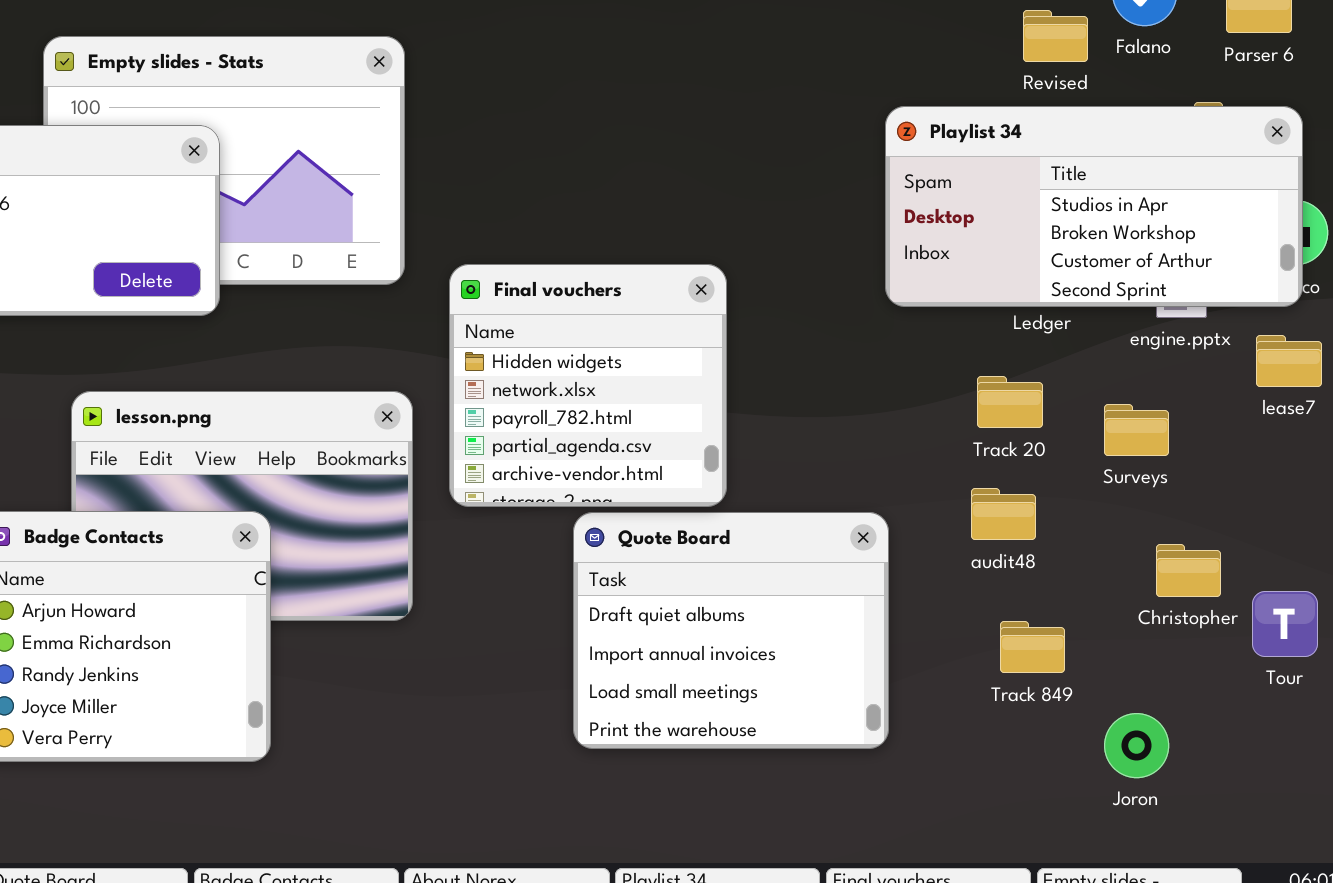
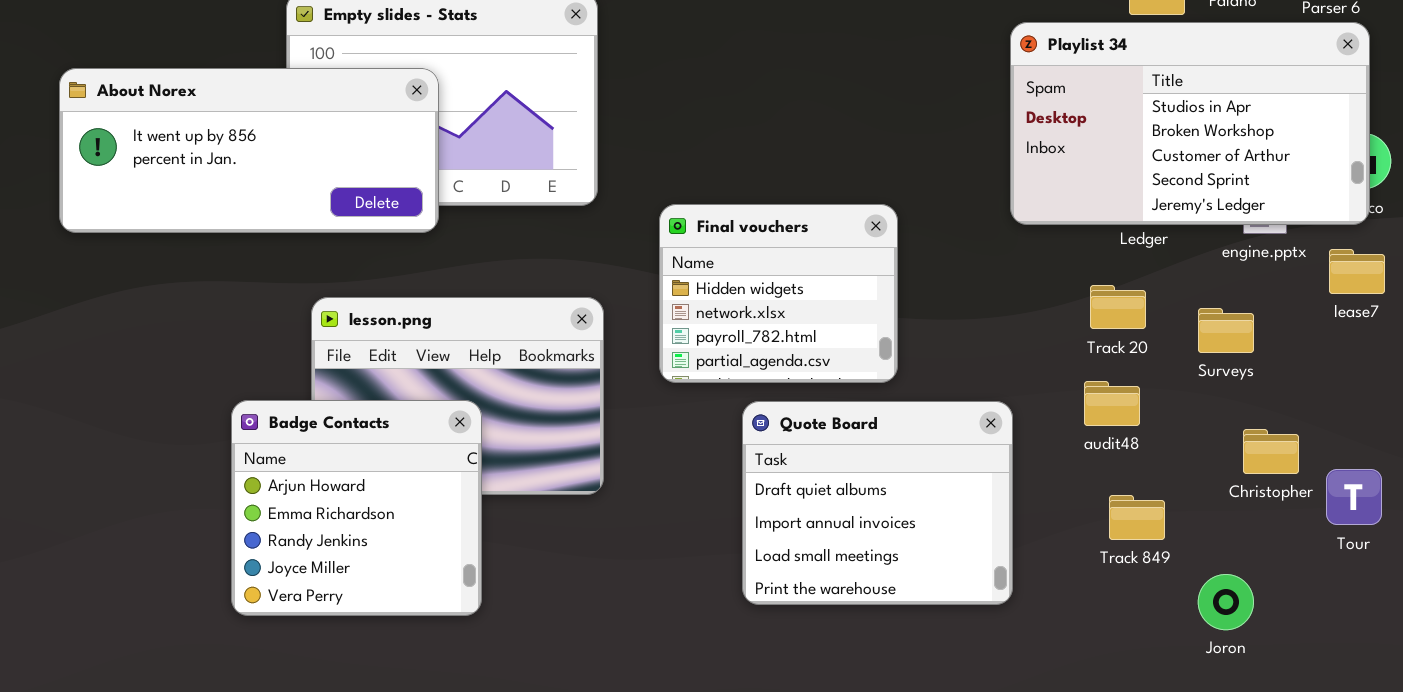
Playlist 34: [885,106,1303,307] -> [1010,22,1370,225], resized
Final vouchers: [449,264,727,507] -> [659,204,898,383], moved, resized

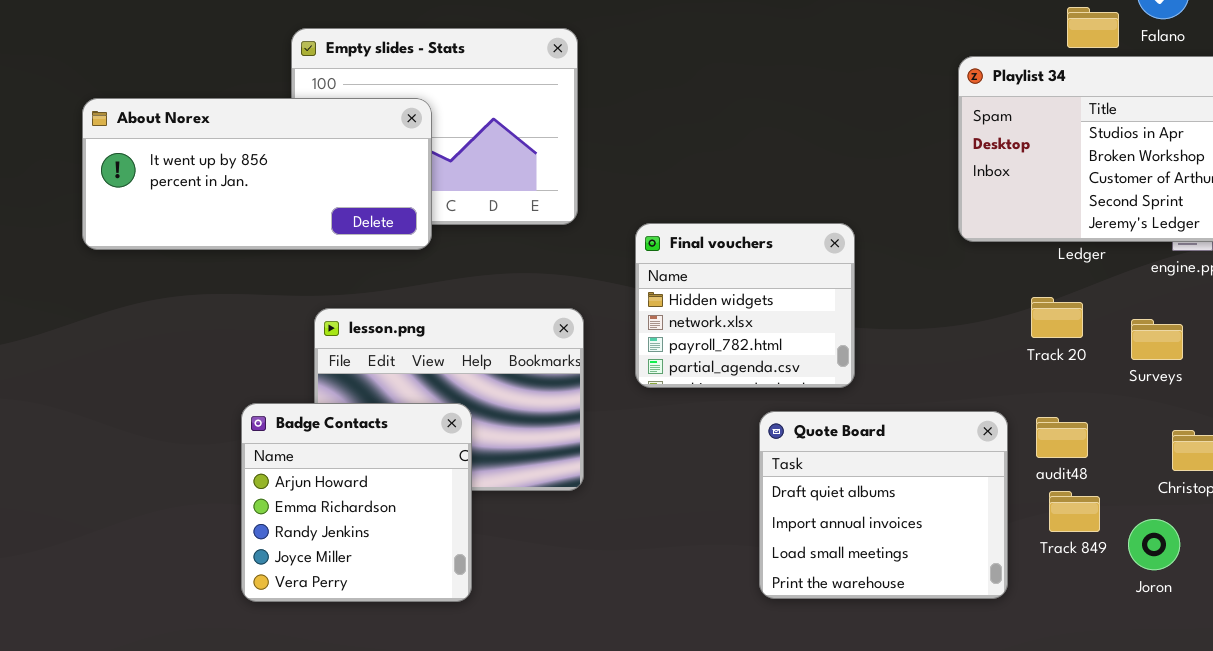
audit48: [1084,381,1140,426] -> [1036,417,1088,458], moved
Quote Board: [742,401,1013,605] -> [759,411,1008,599], moved
Joron: [1198,574,1254,630] -> [1128,519,1180,570], moved

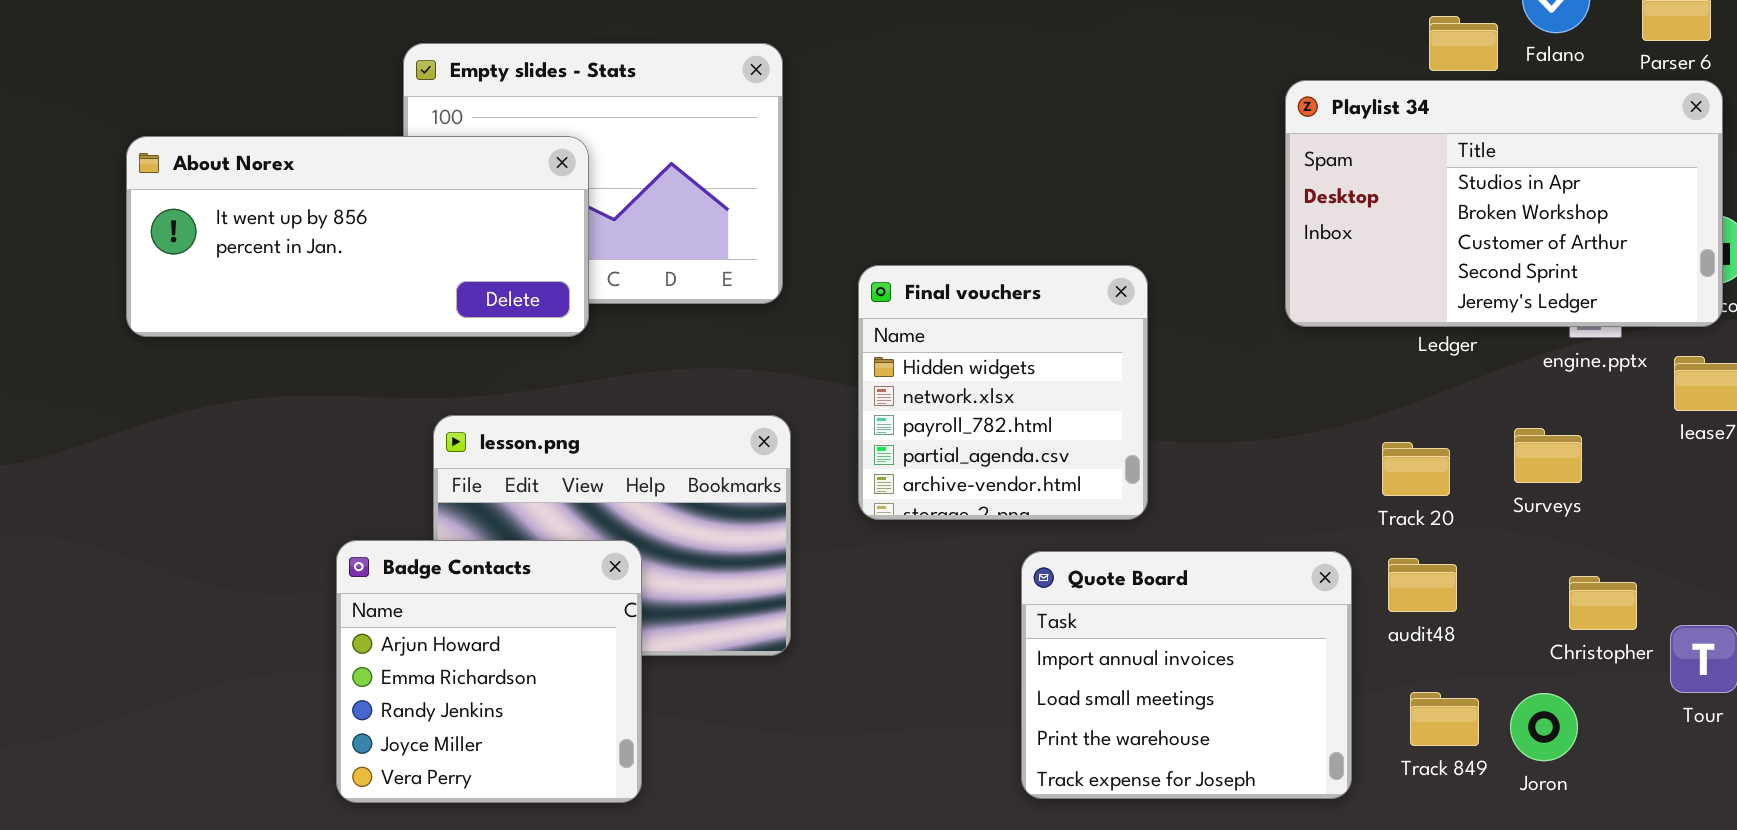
Final vouchers: [635,223,855,388] -> [858,265,1148,520], resized
Track 20: [1031,297,1083,338] -> [1382,442,1450,496], moved
Quote Board: [759,411,1008,599] -> [1021,551,1352,799], scrolled down 1 row
Track 849: [1049,491,1100,532] -> [1410,692,1479,746], moved

